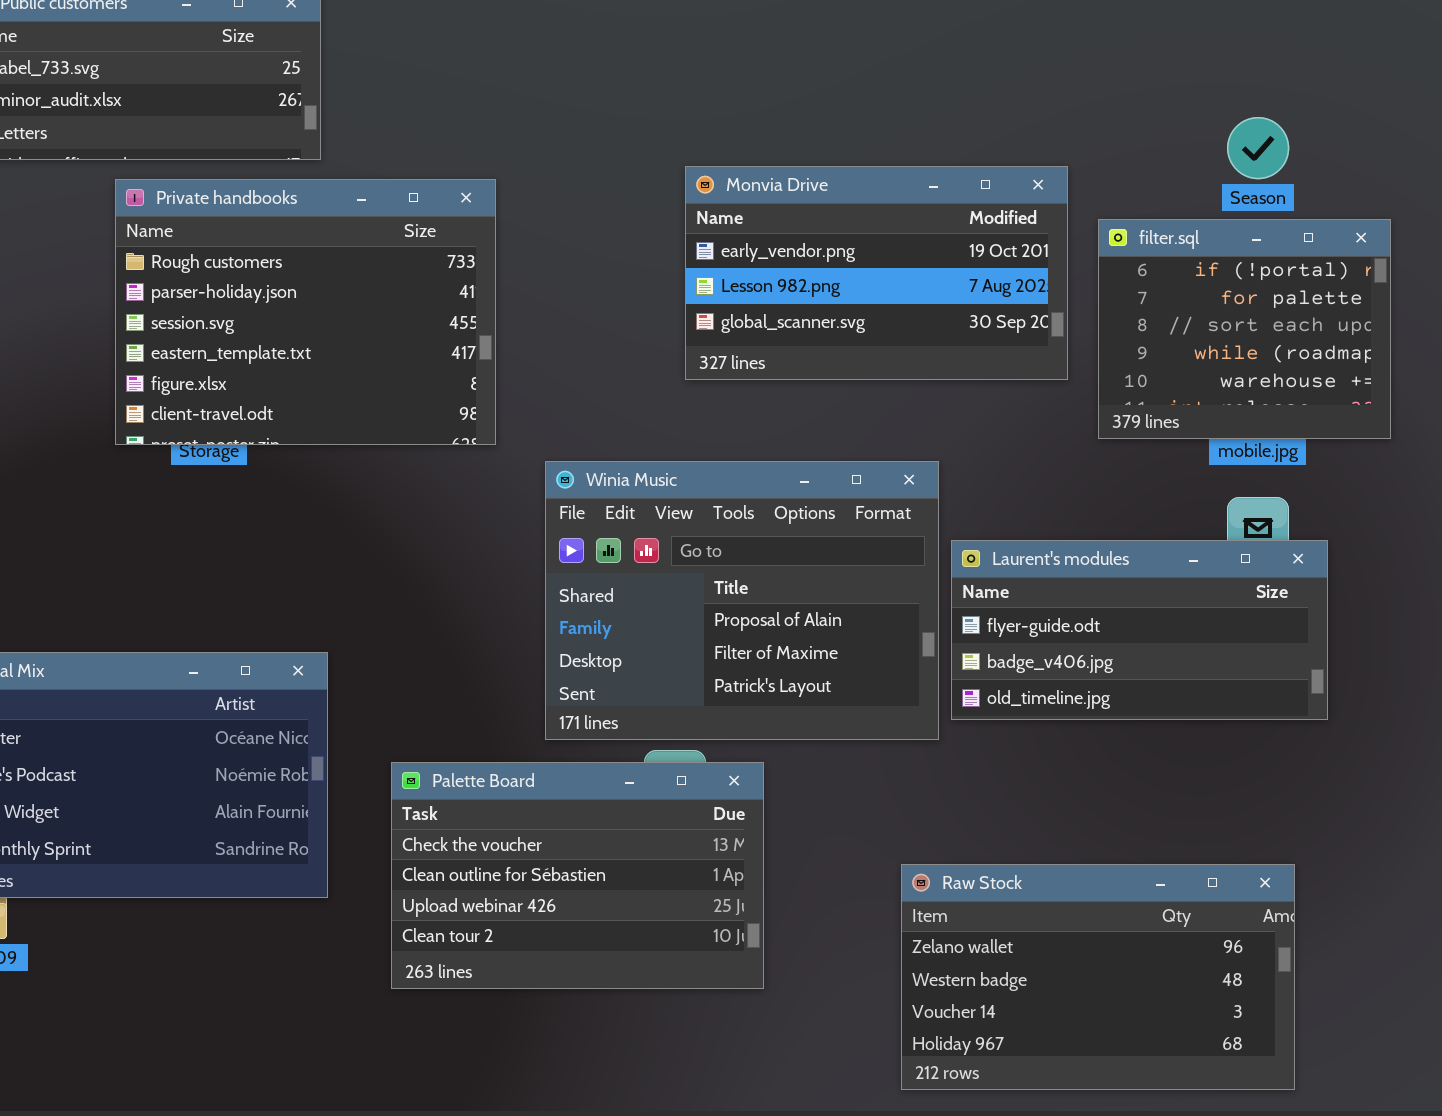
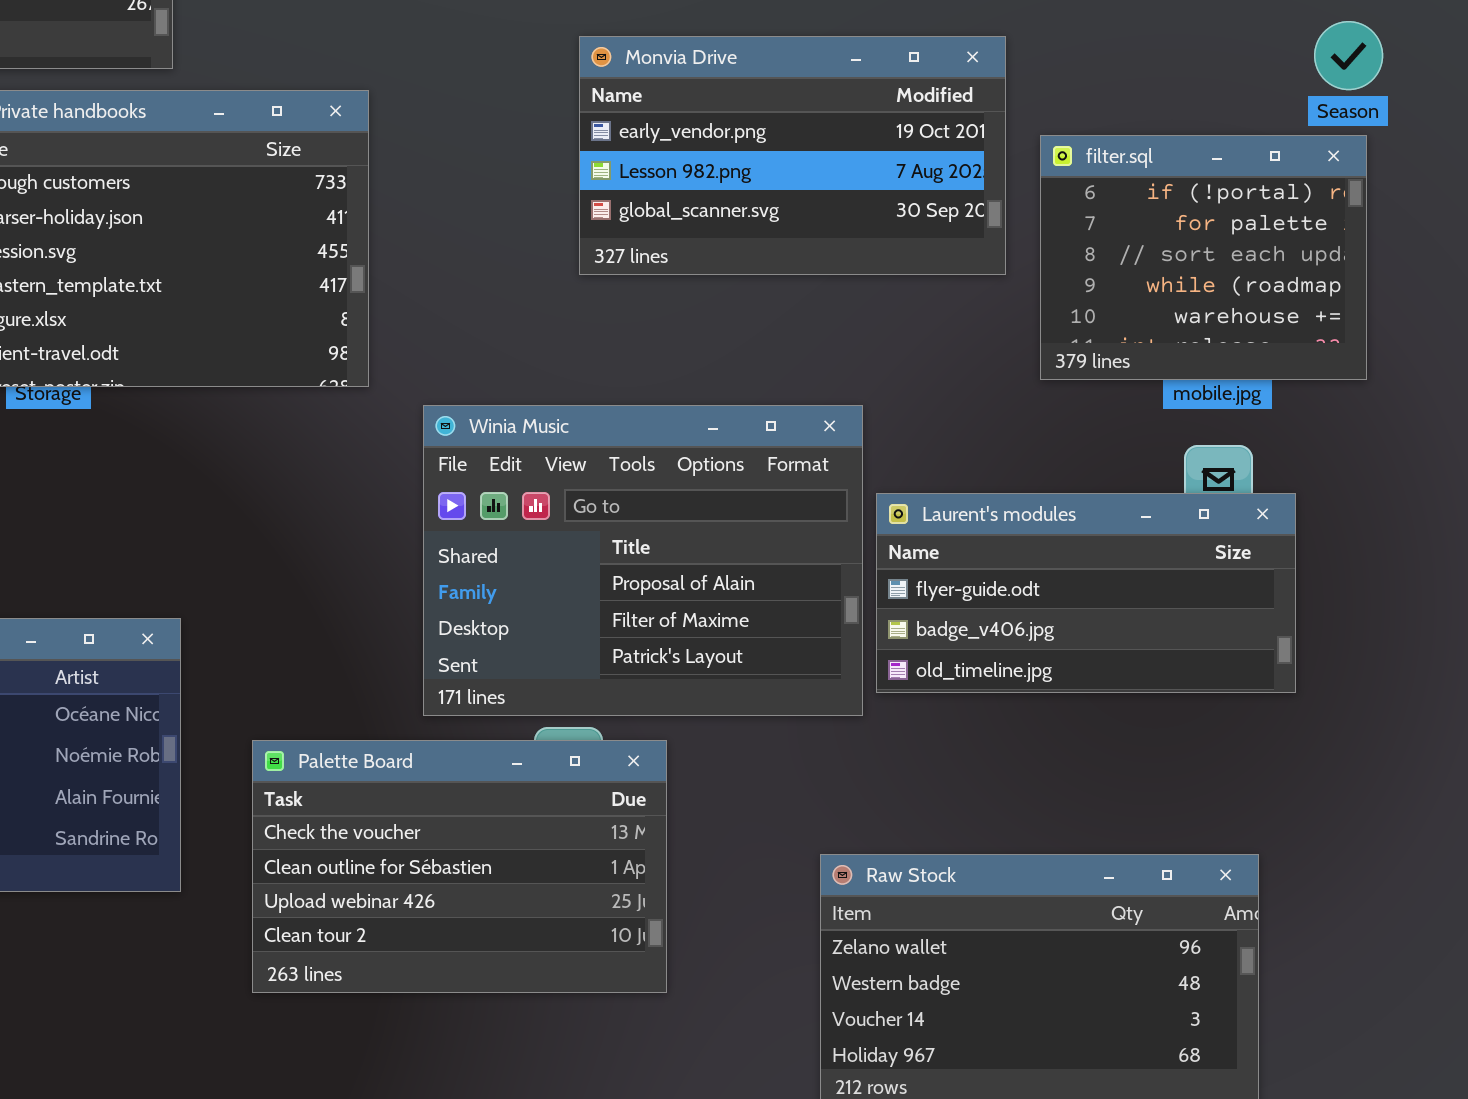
Season: [1227,117,1289,179] -> [1314,21,1383,90], moved
Monvia Drive: [685,166,1068,380] -> [579,36,1006,275], moved

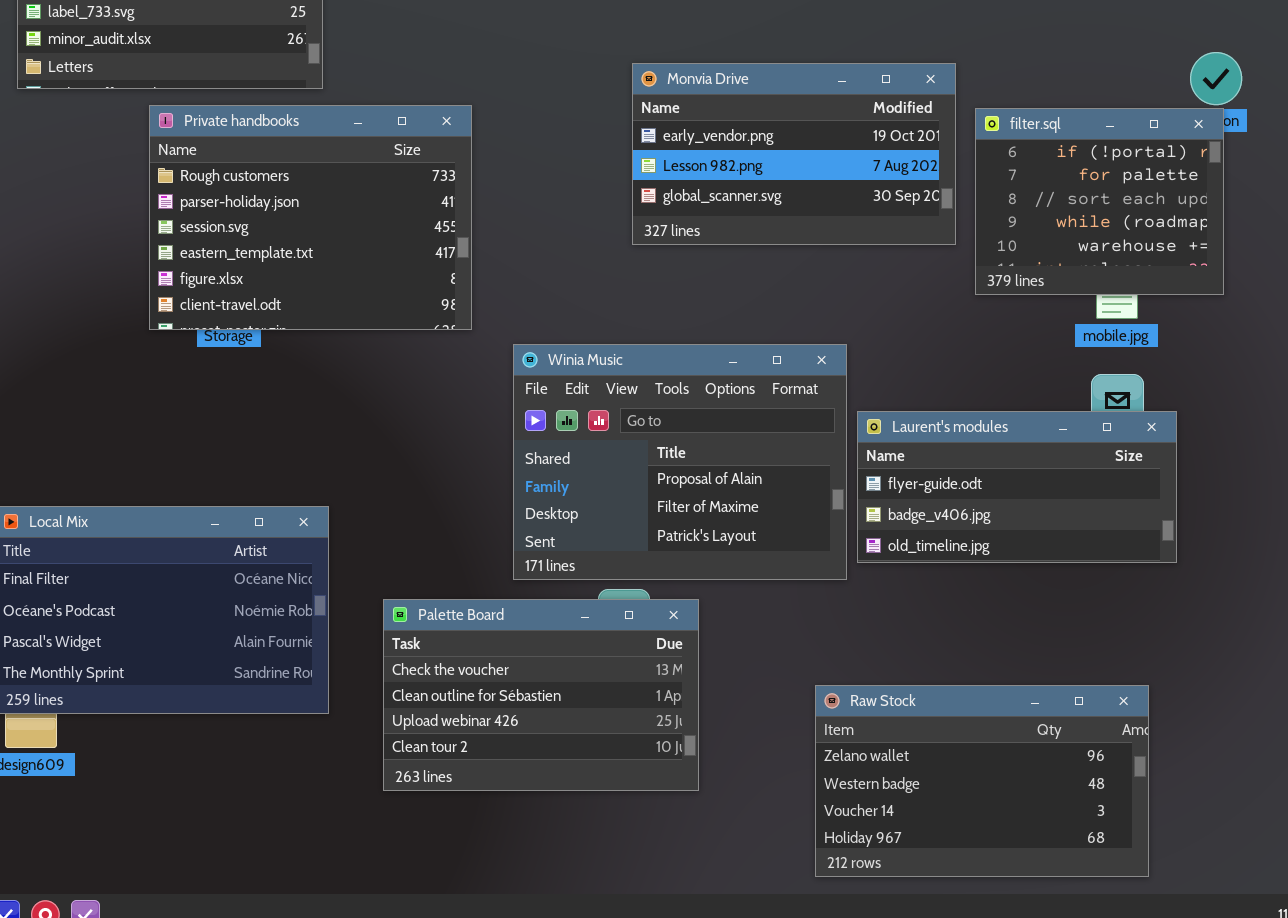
filter.sql: [1040,135,1367,380] -> [975,108,1224,295], moved

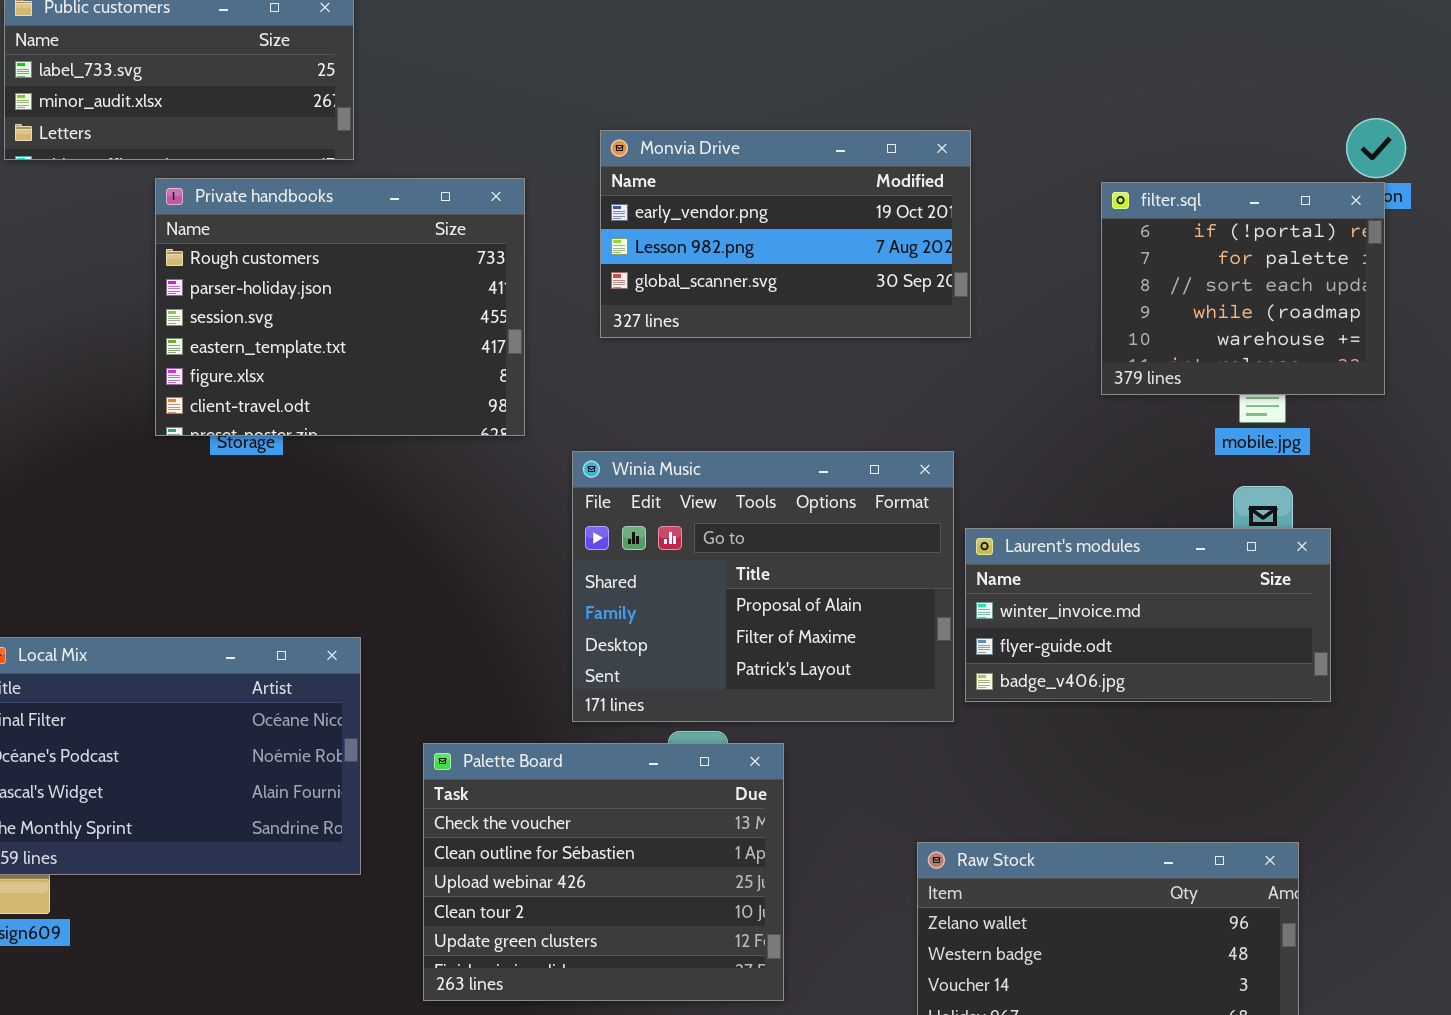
Monvia Drive: [632,63,956,245] -> [600,130,971,338], moved
Laurent's modules: [857,411,1177,563] -> [965,528,1331,702], scrolled up 1 row
Palette Board: [383,599,699,791] -> [423,743,784,1001], resized

